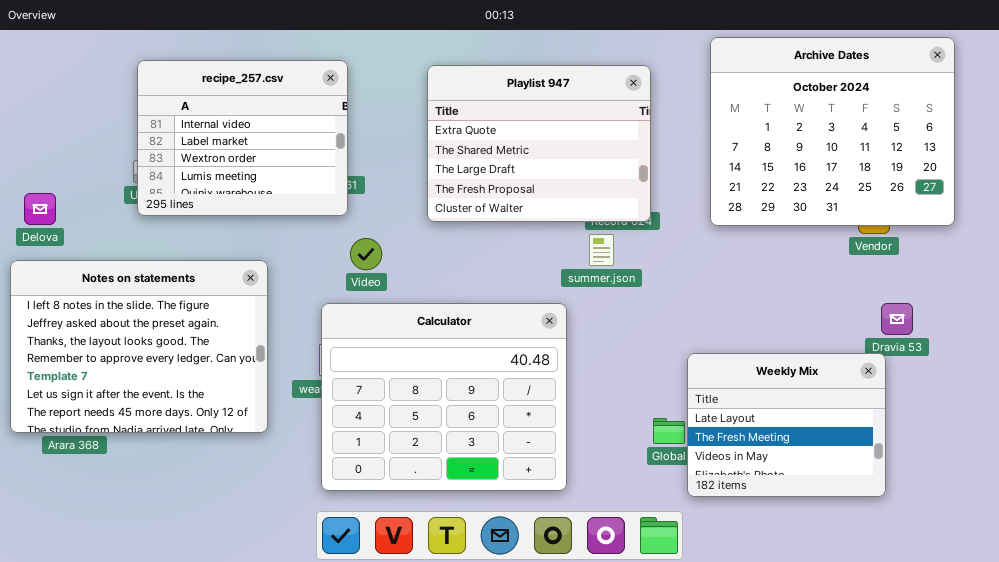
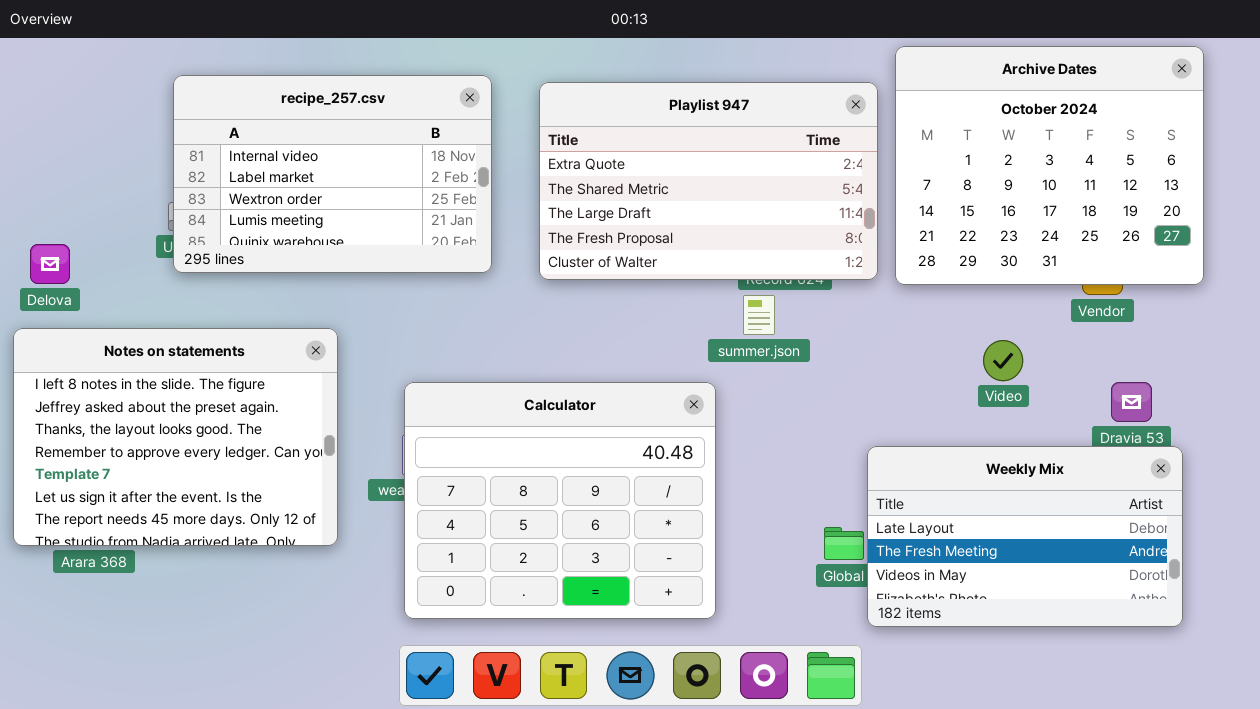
recipe_257.csv: [137,60,348,216] -> [173,75,492,273], resized
Playlist 947: [427,65,651,222] -> [539,82,878,280], resized
Video: [350,238,382,270] -> [983,340,1023,381], moved
Weekly Mix: [687,353,886,497] -> [867,446,1183,627], resized

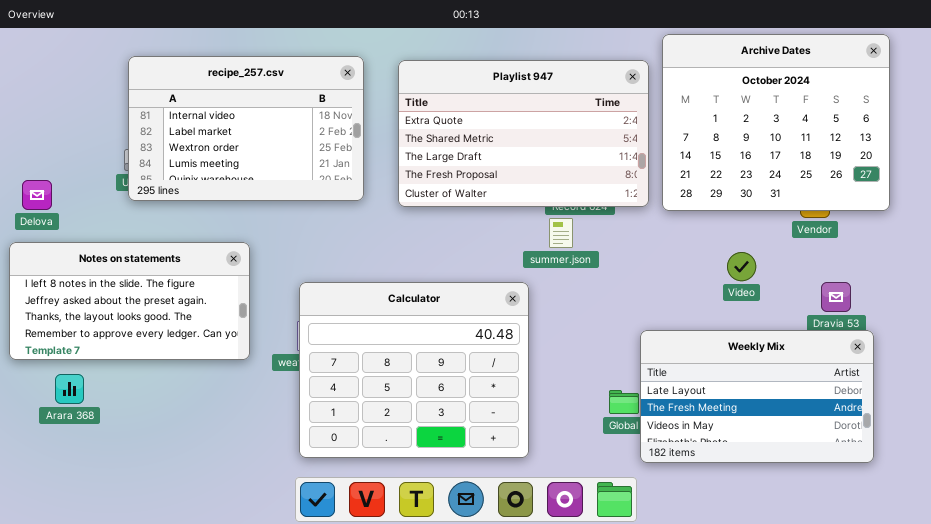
Notes on statements: [13,328,338,546] -> [9,242,250,360], resized

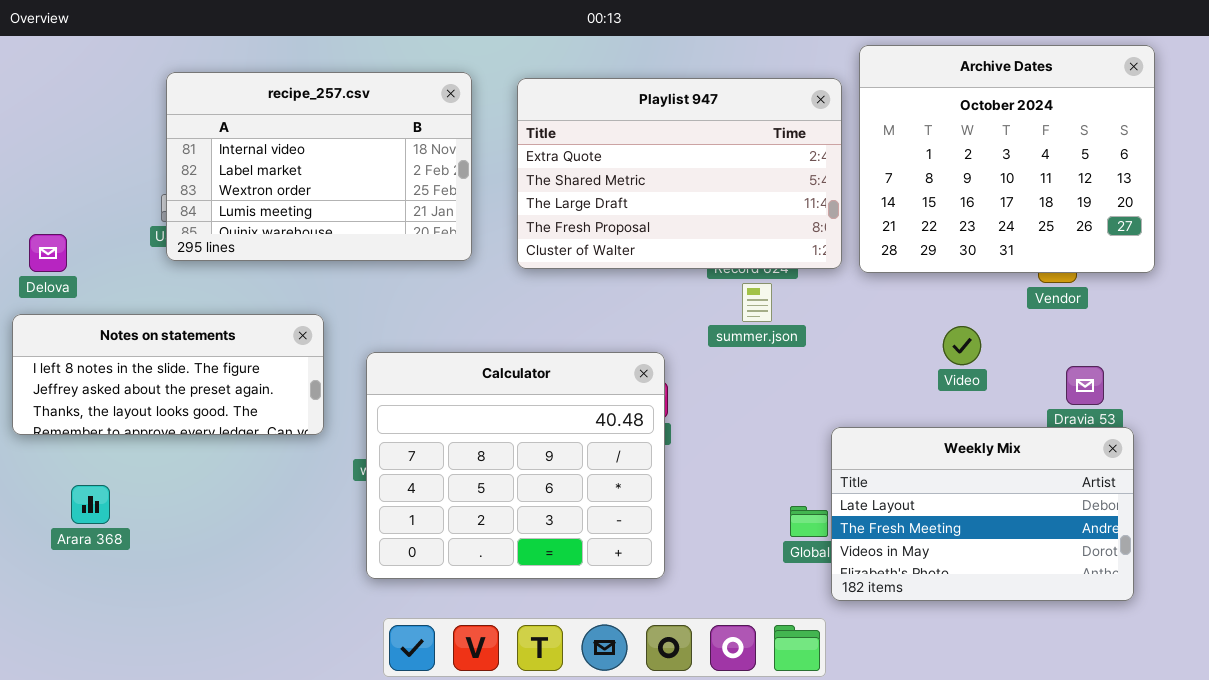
summer.json: [549,218,573,248] -> [742,283,772,322], moved
Notes on statements: [9,242,250,360] -> [12,314,324,435], resized
Calculator: [299,282,529,458] -> [366,352,665,579], moved

